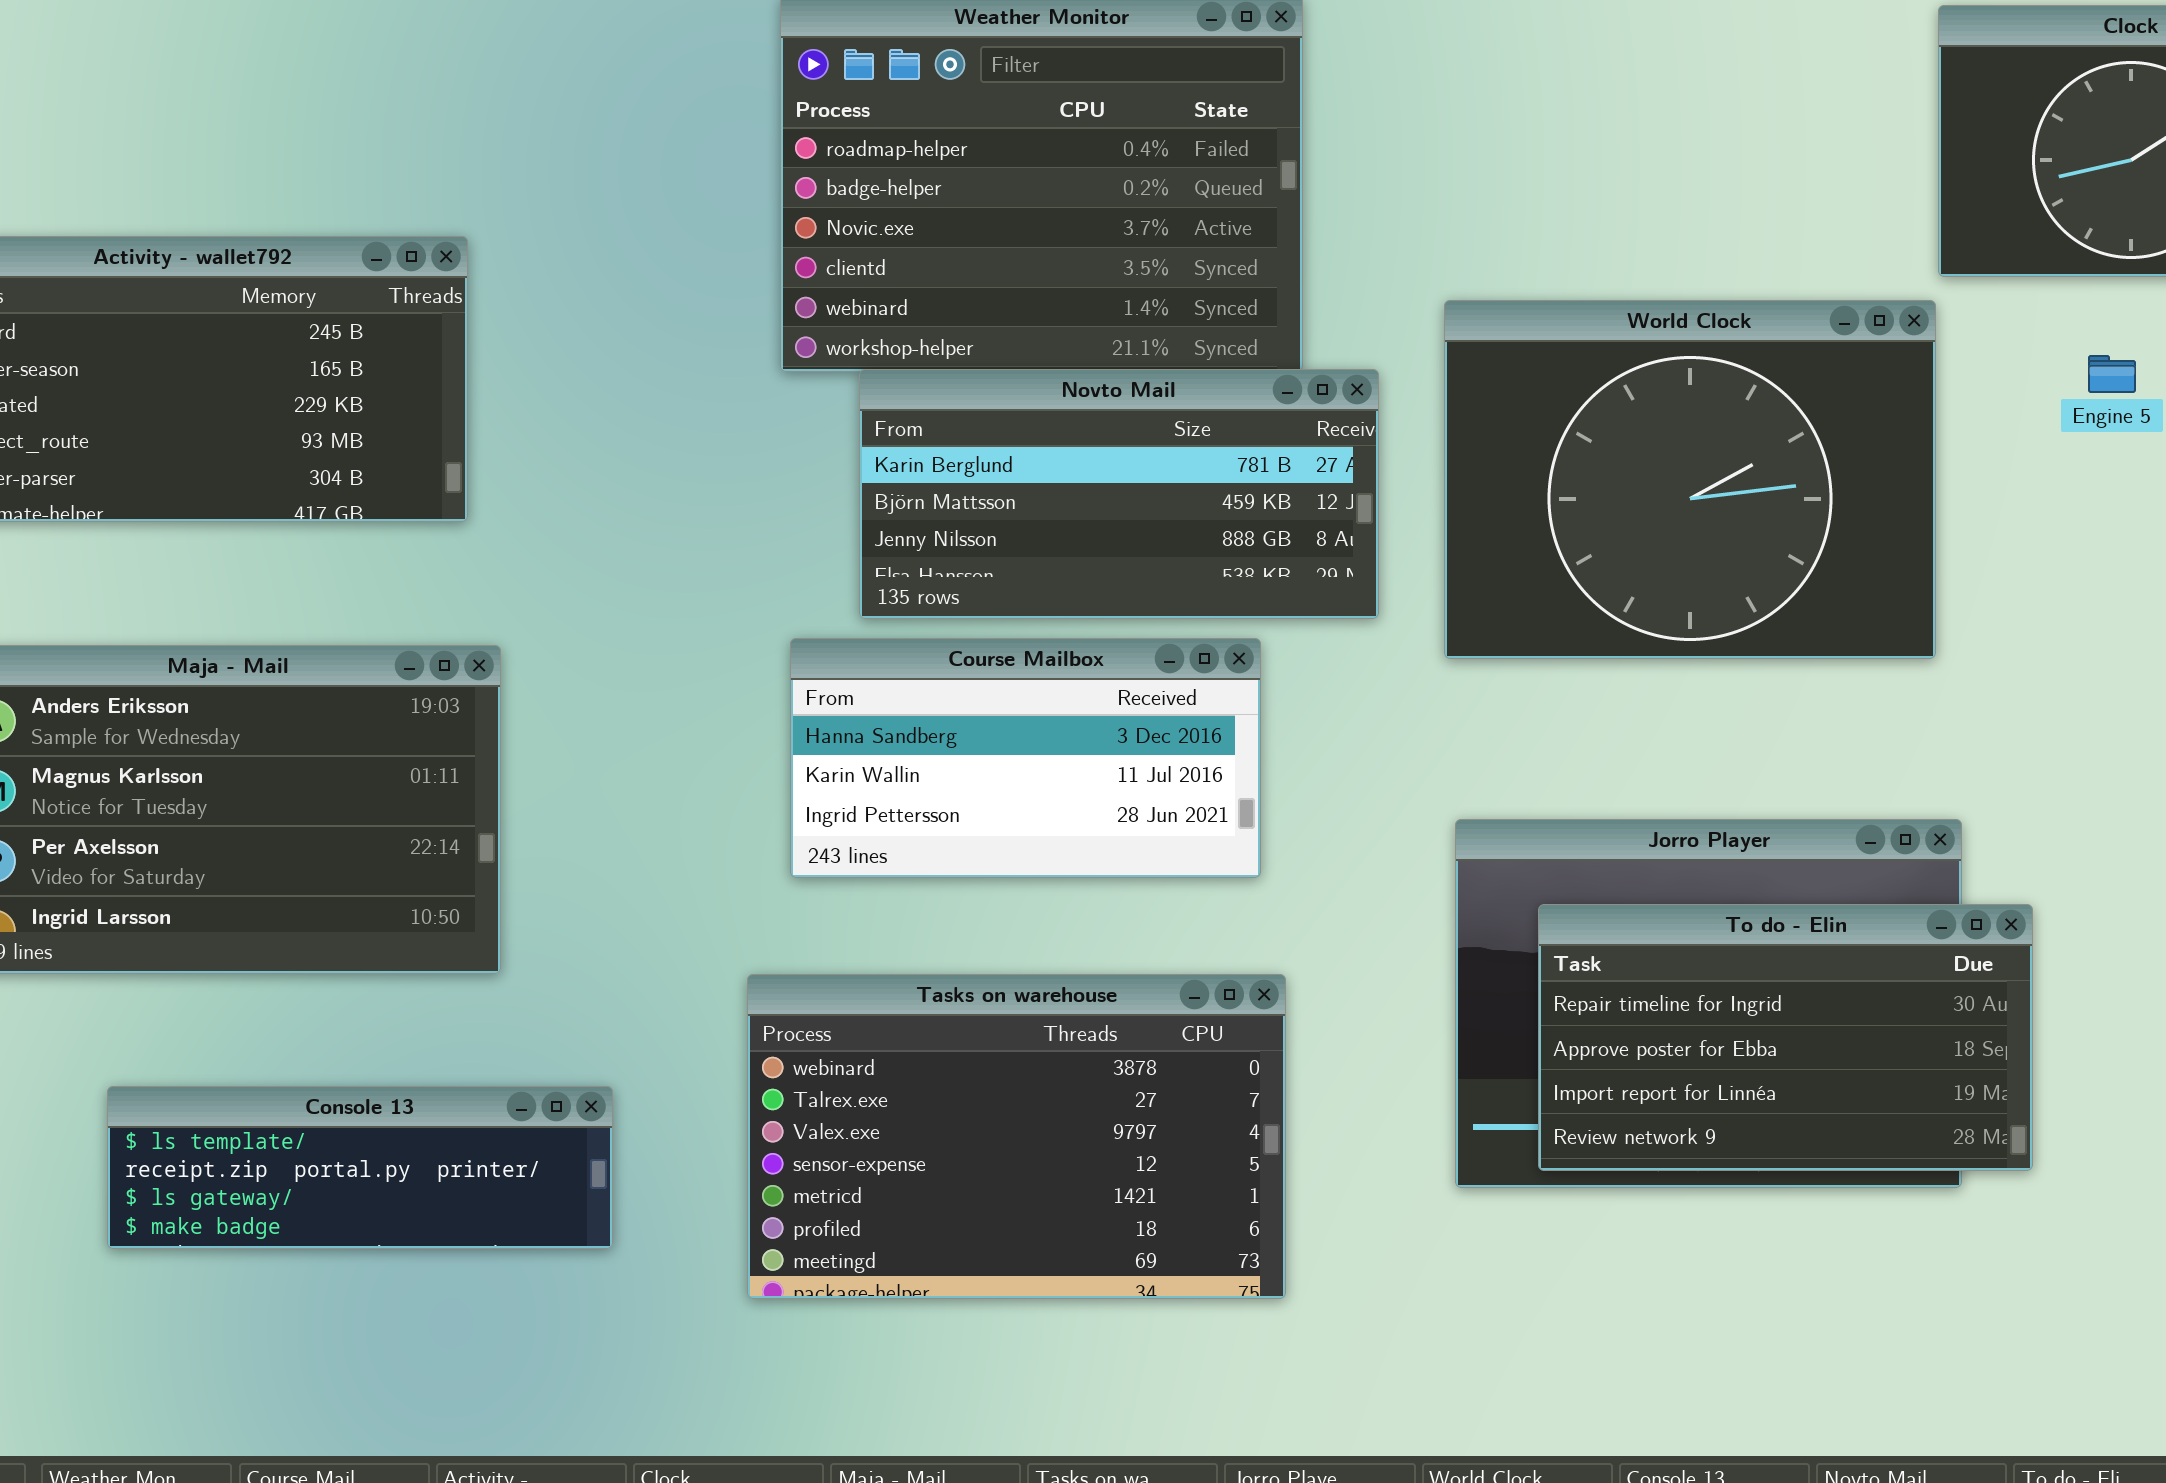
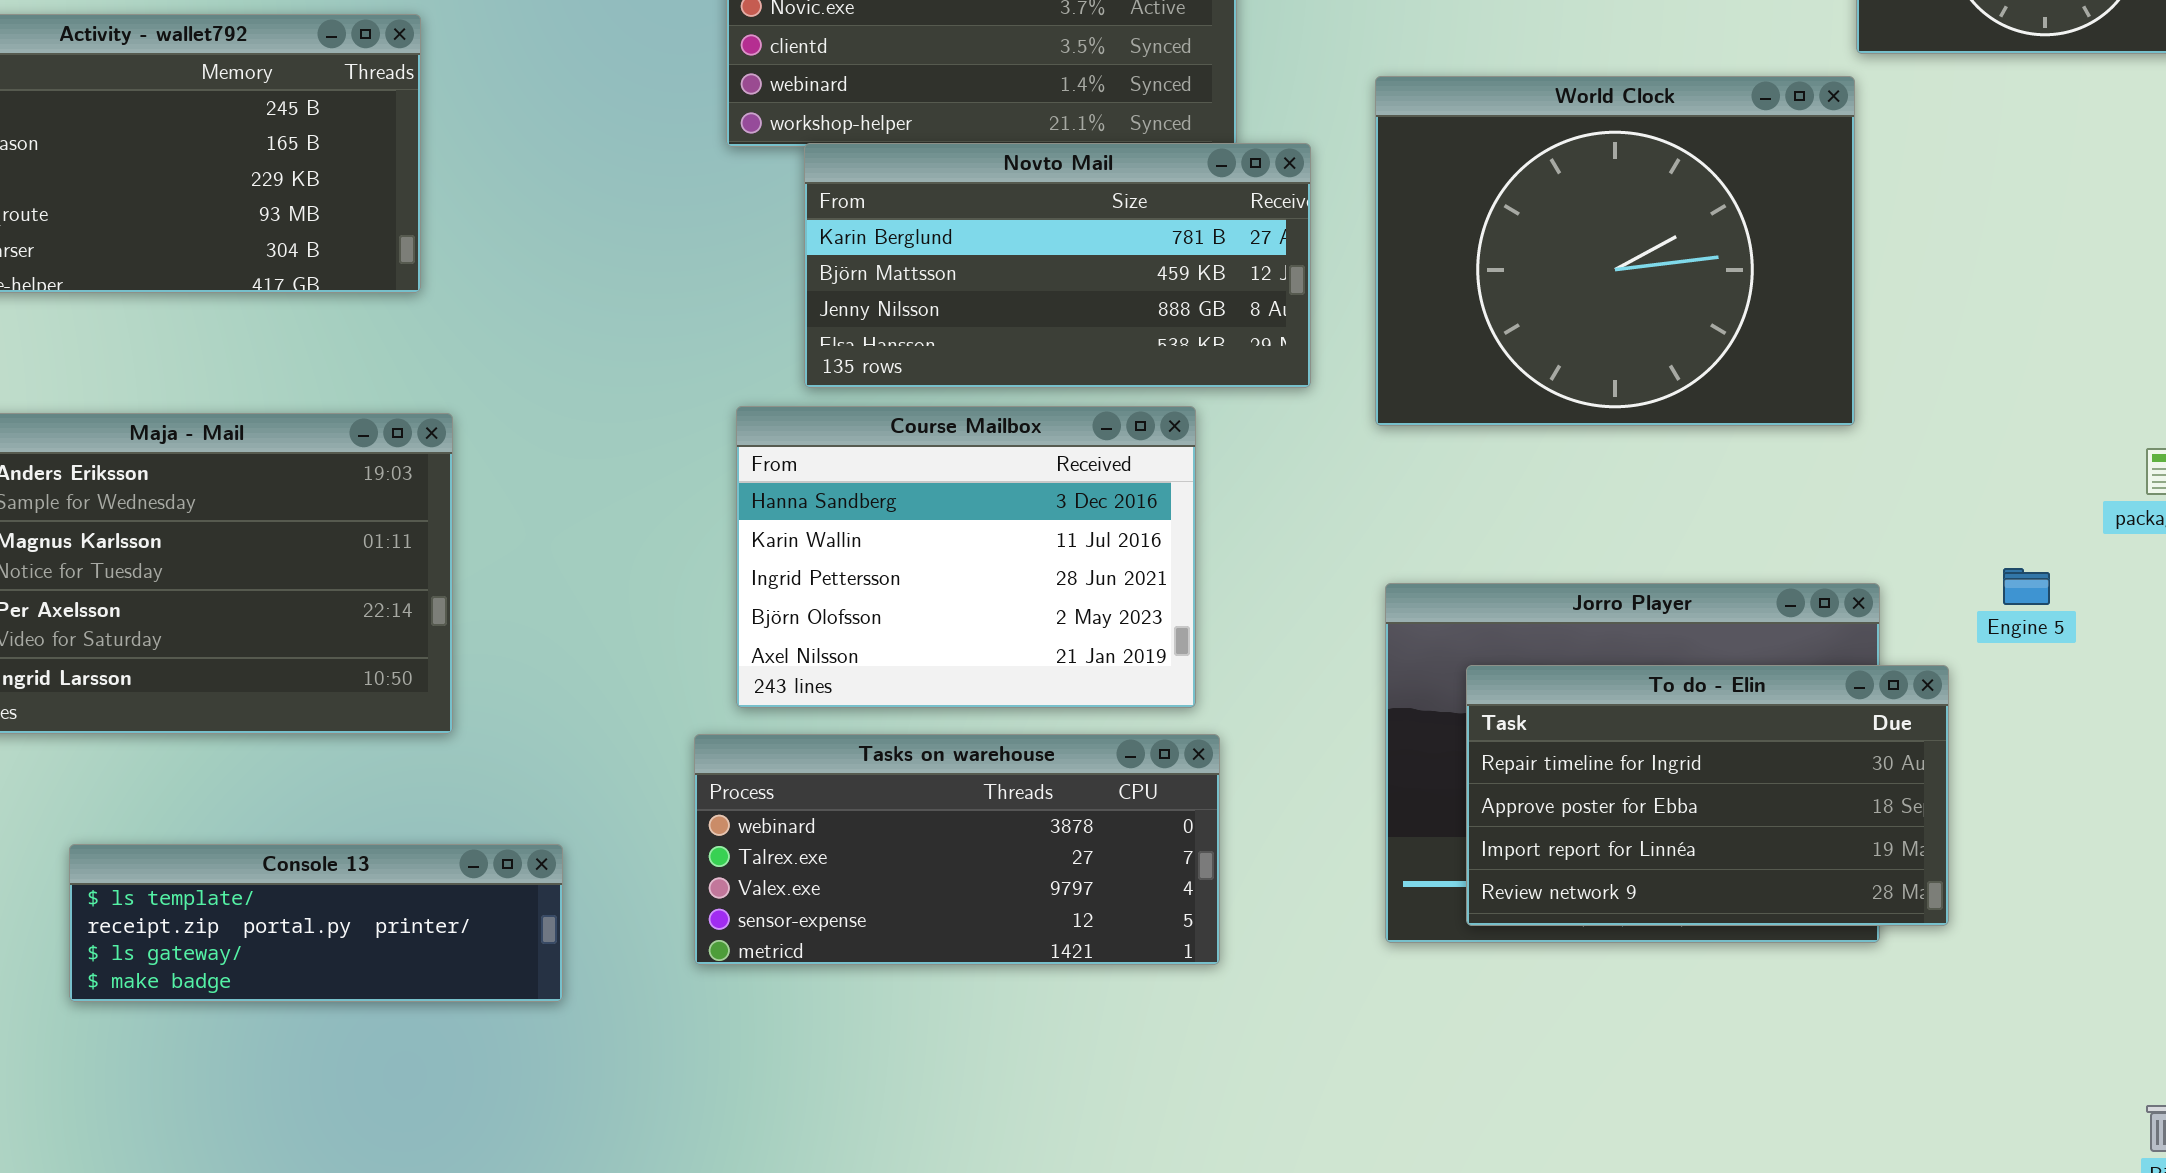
Engine 5: [2088,355,2136,393] -> [2003,568,2050,605], moved
Course Mailbox: [790,638,1261,878] -> [736,406,1196,708], resized
Tasks on warehouse: [747,974,1286,1299] -> [694,734,1220,965], resized

